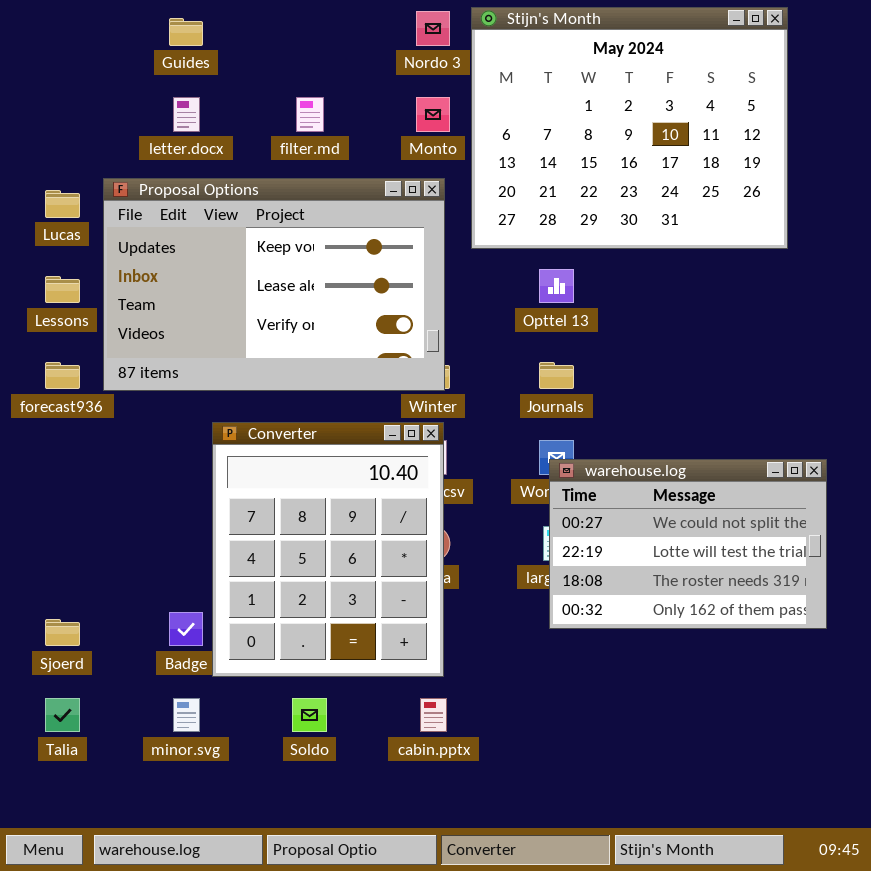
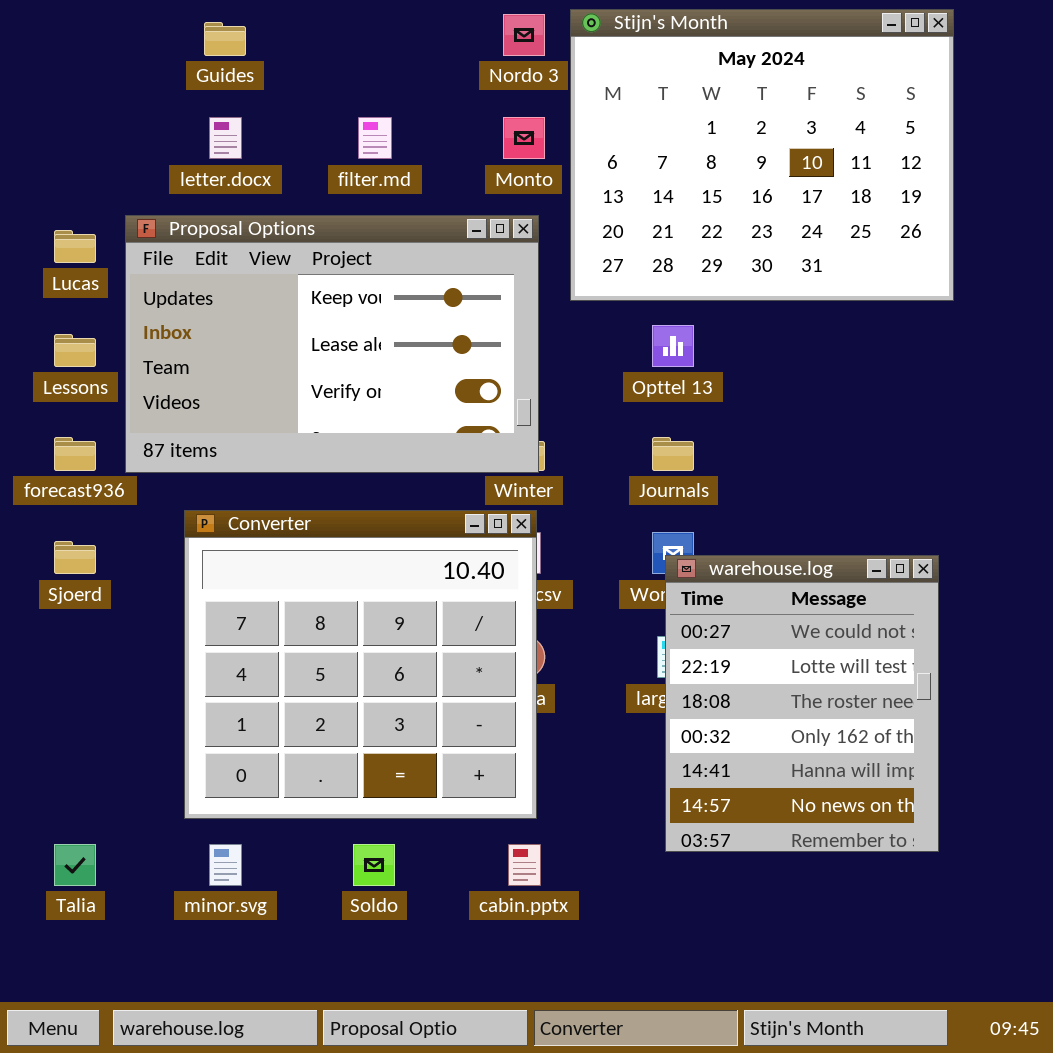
Converter: [212,422,444,677] -> [184,510,537,819], resized
warehouse.log: [549,459,827,629] -> [665,555,939,852], resized
Sjoerd: [45,619,80,646] -> [54,541,96,574], moved

